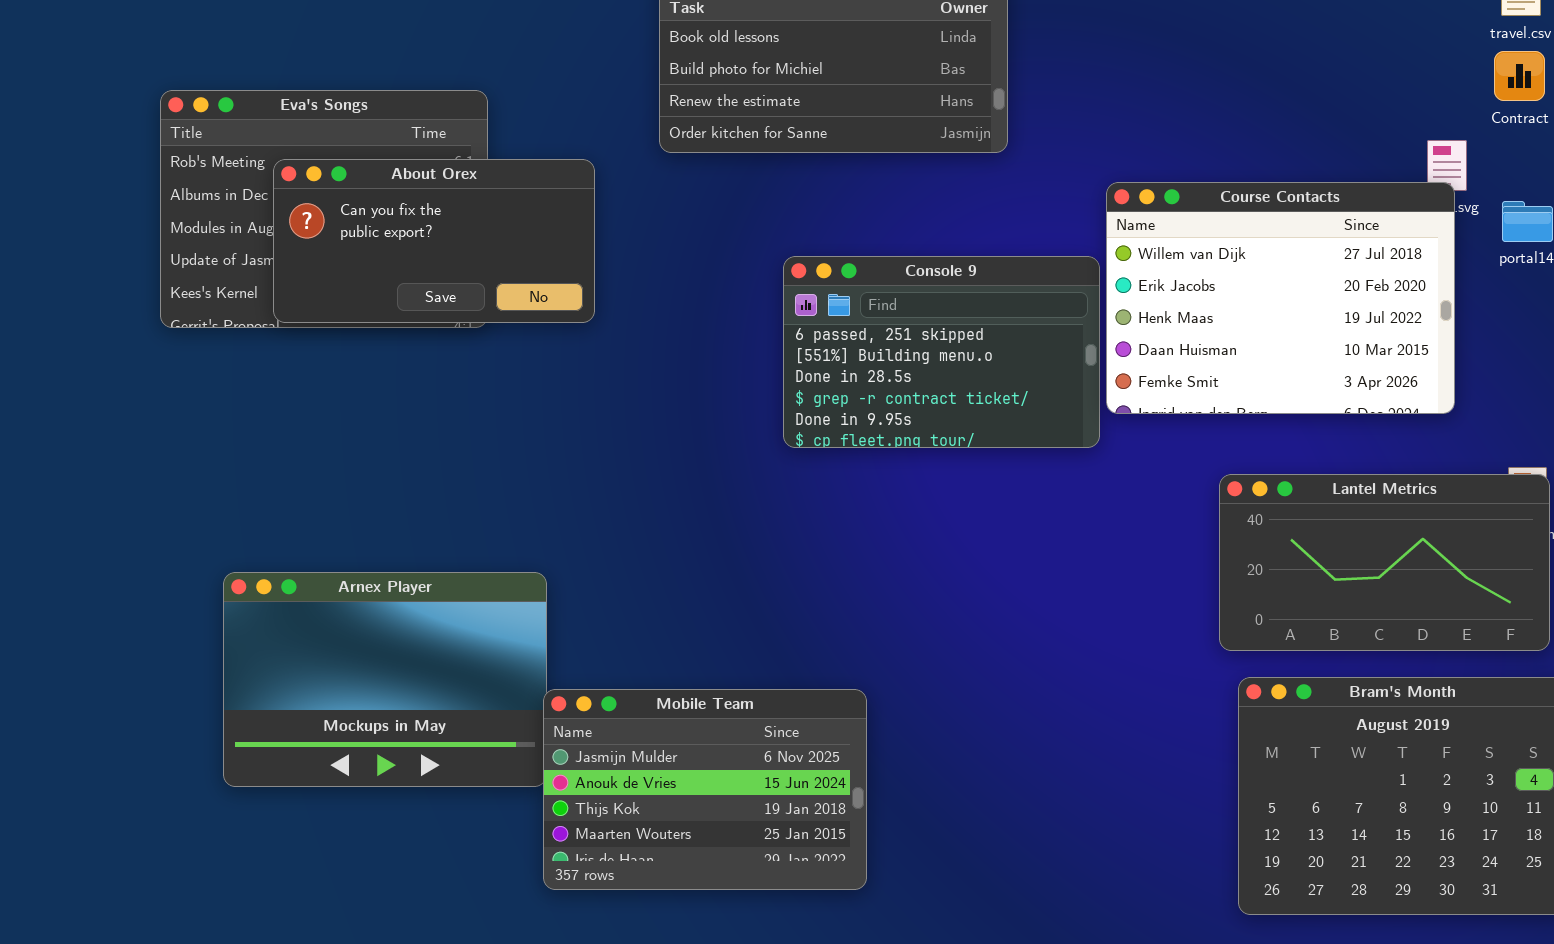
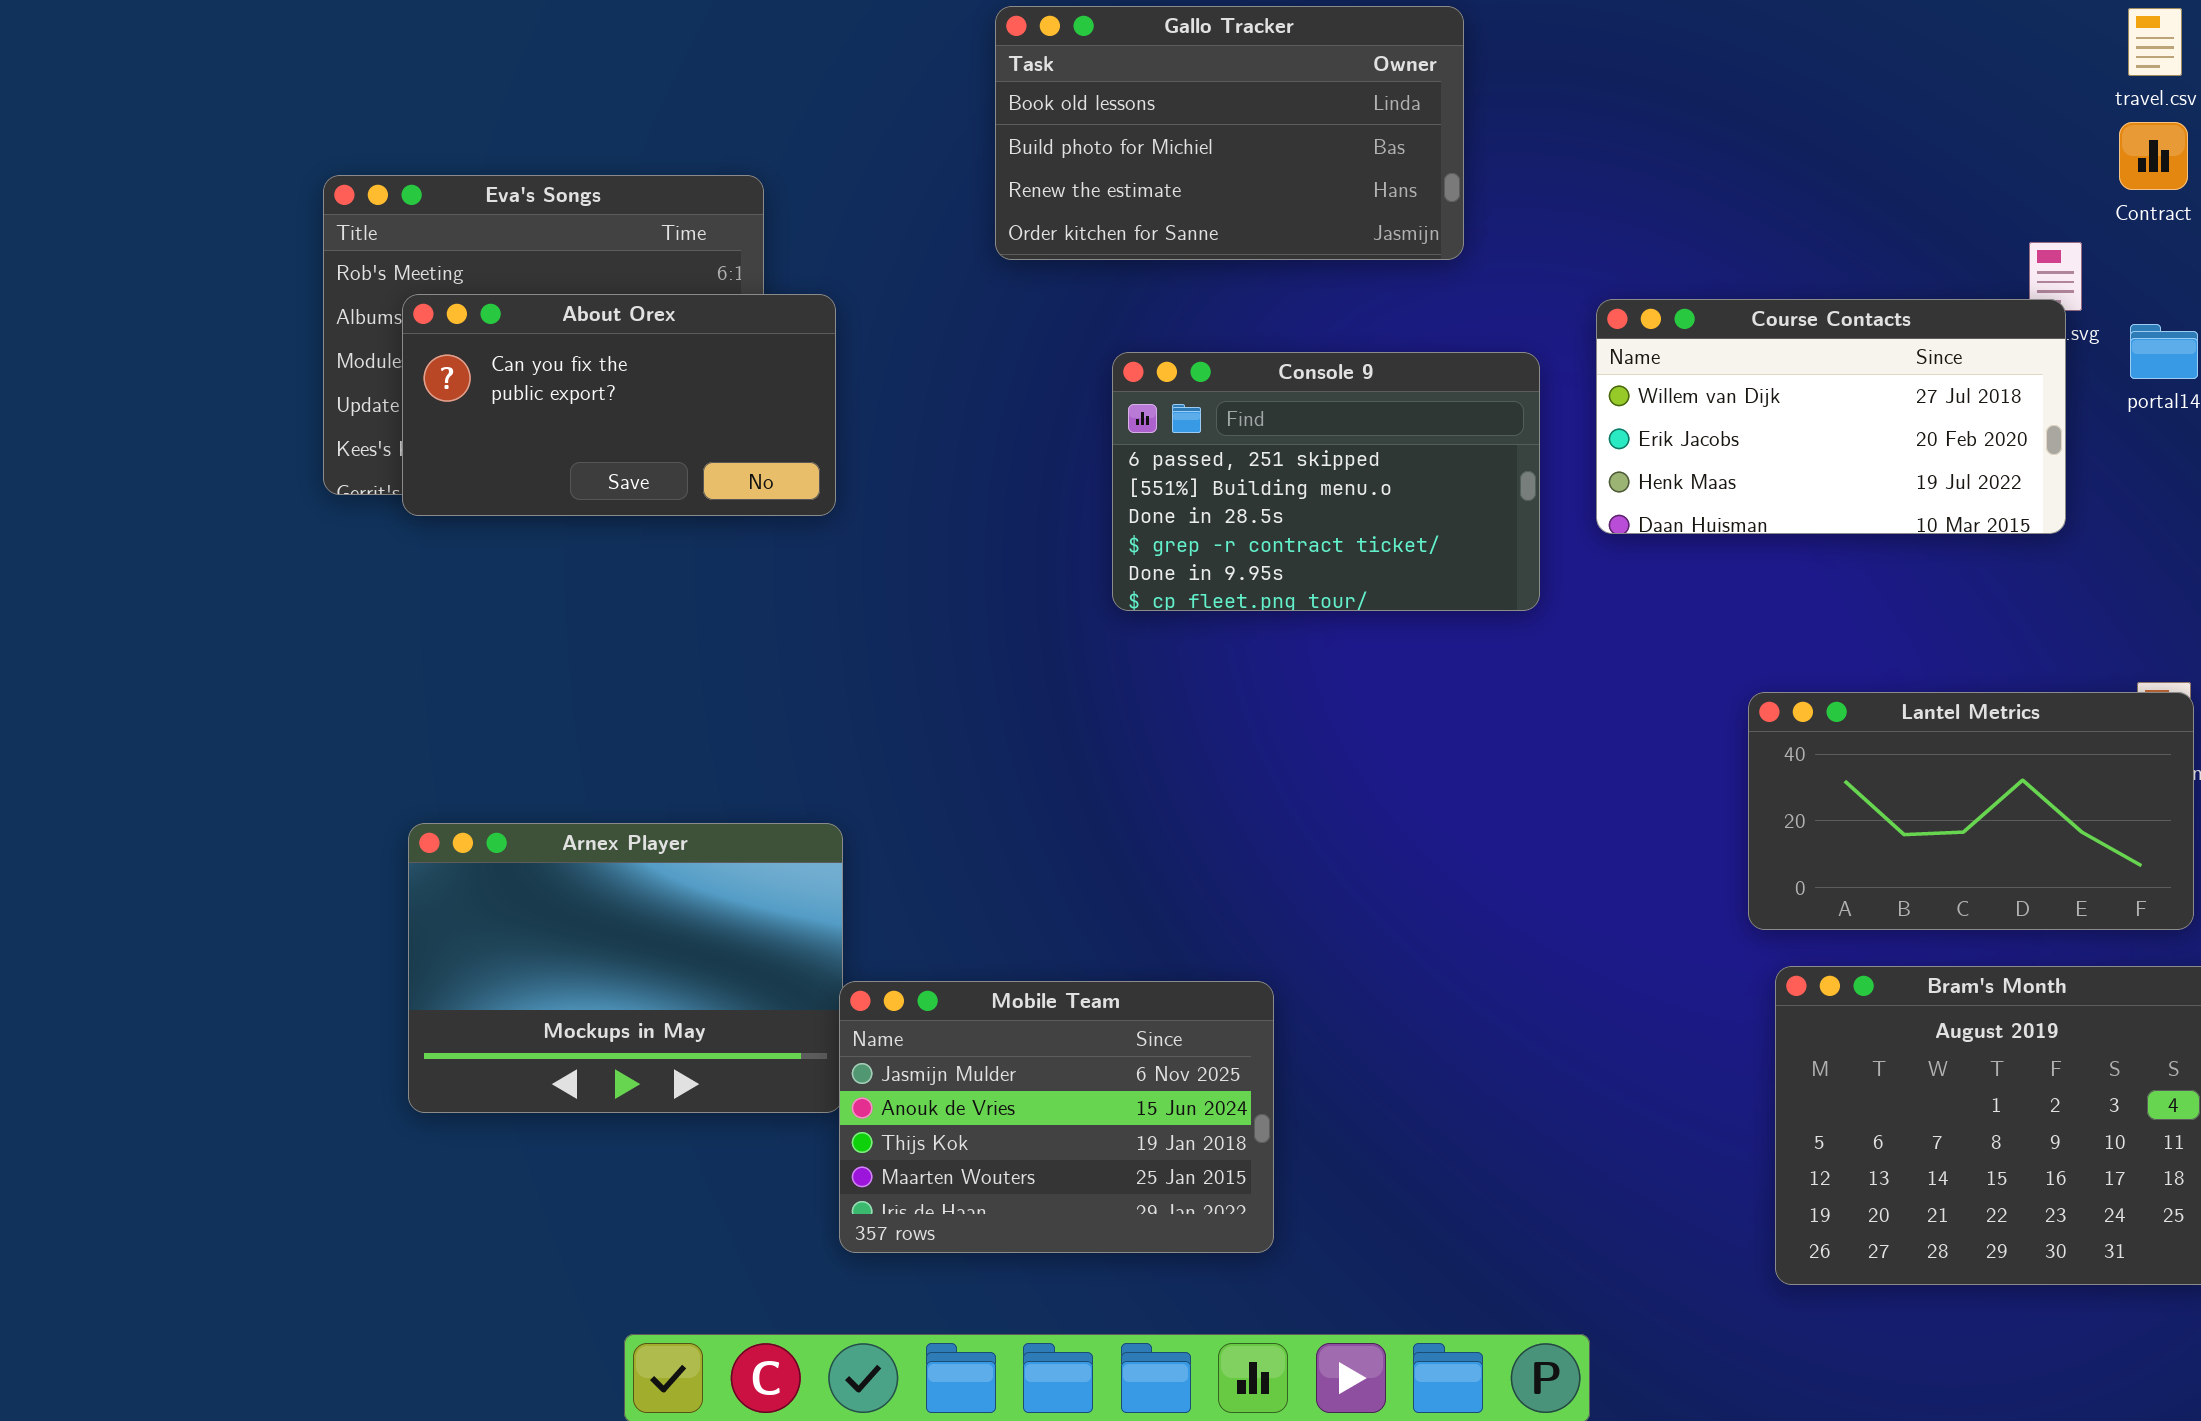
About Orex: [273,159,595,323] -> [402,294,836,516], moved
Course Contacts: [1106,182,1455,414] -> [1596,299,2066,534], resized
Console 9: [783,256,1100,448] -> [1112,352,1540,611], moved

